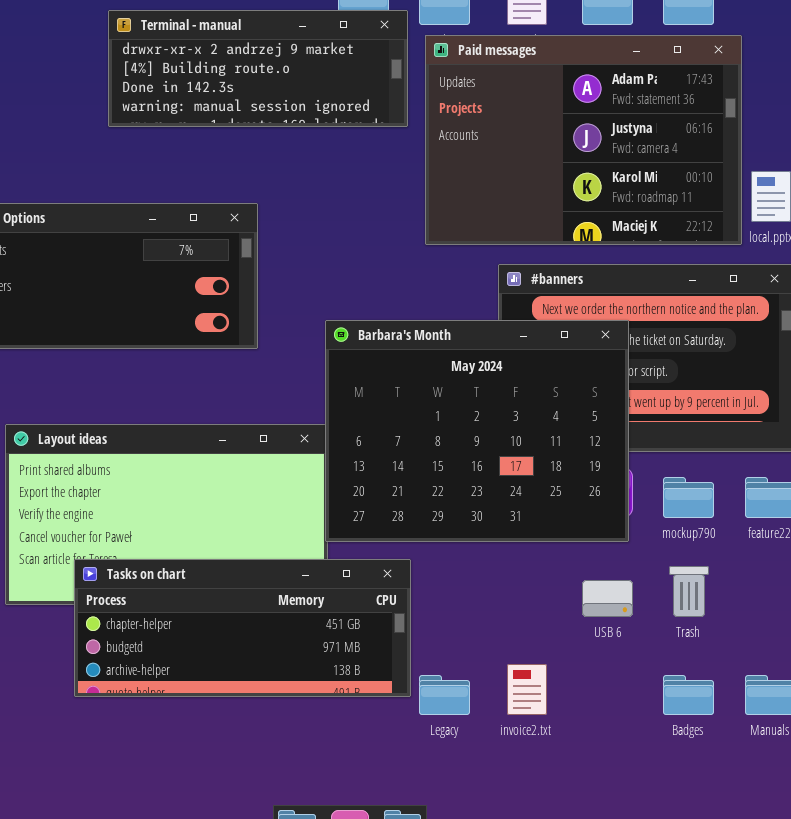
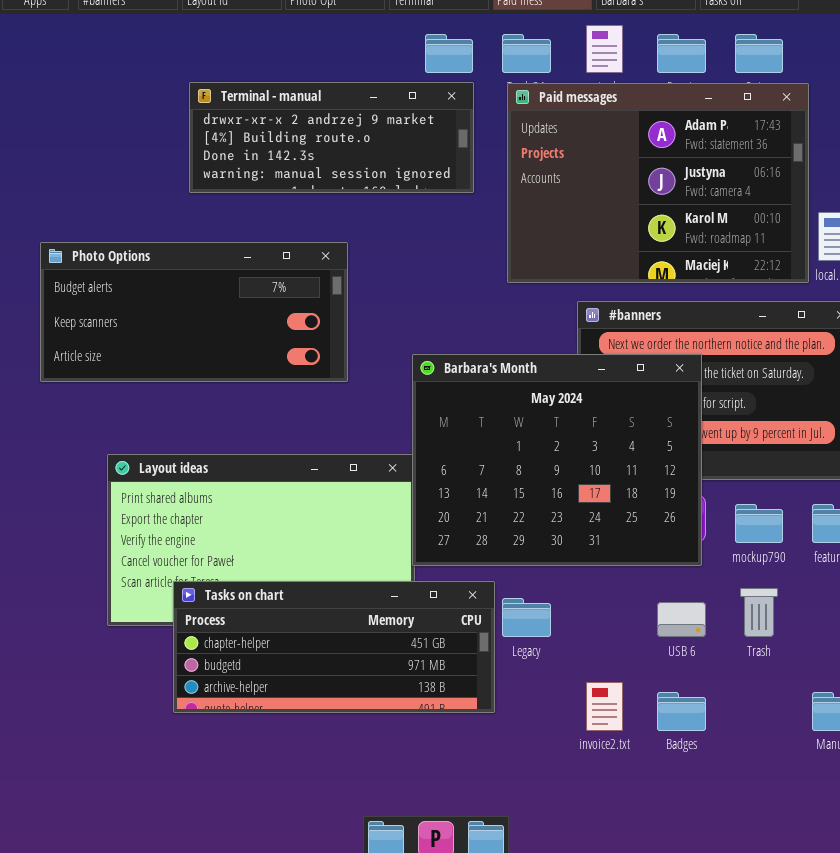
Terminal - manual: [108,10,408,127] -> [189,82,474,193], moved
Legacy: [419,675,470,715] -> [502,598,551,637], moved
Badges: [663,675,714,715] -> [657,692,706,731], moved

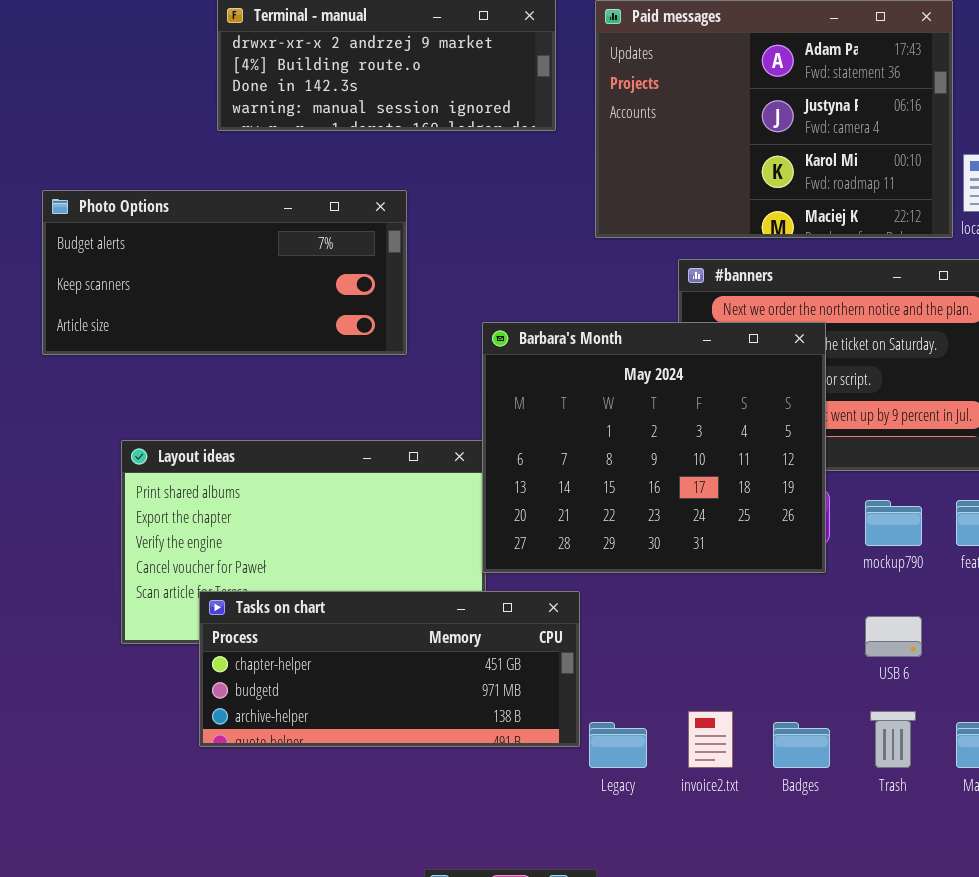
Trash: [740,588,778,637] -> [870,711,916,768], moved
Legacy: [502,598,551,637] -> [589,722,647,768], moved
USB 6: [657,602,706,637] -> [865,616,922,657], moved

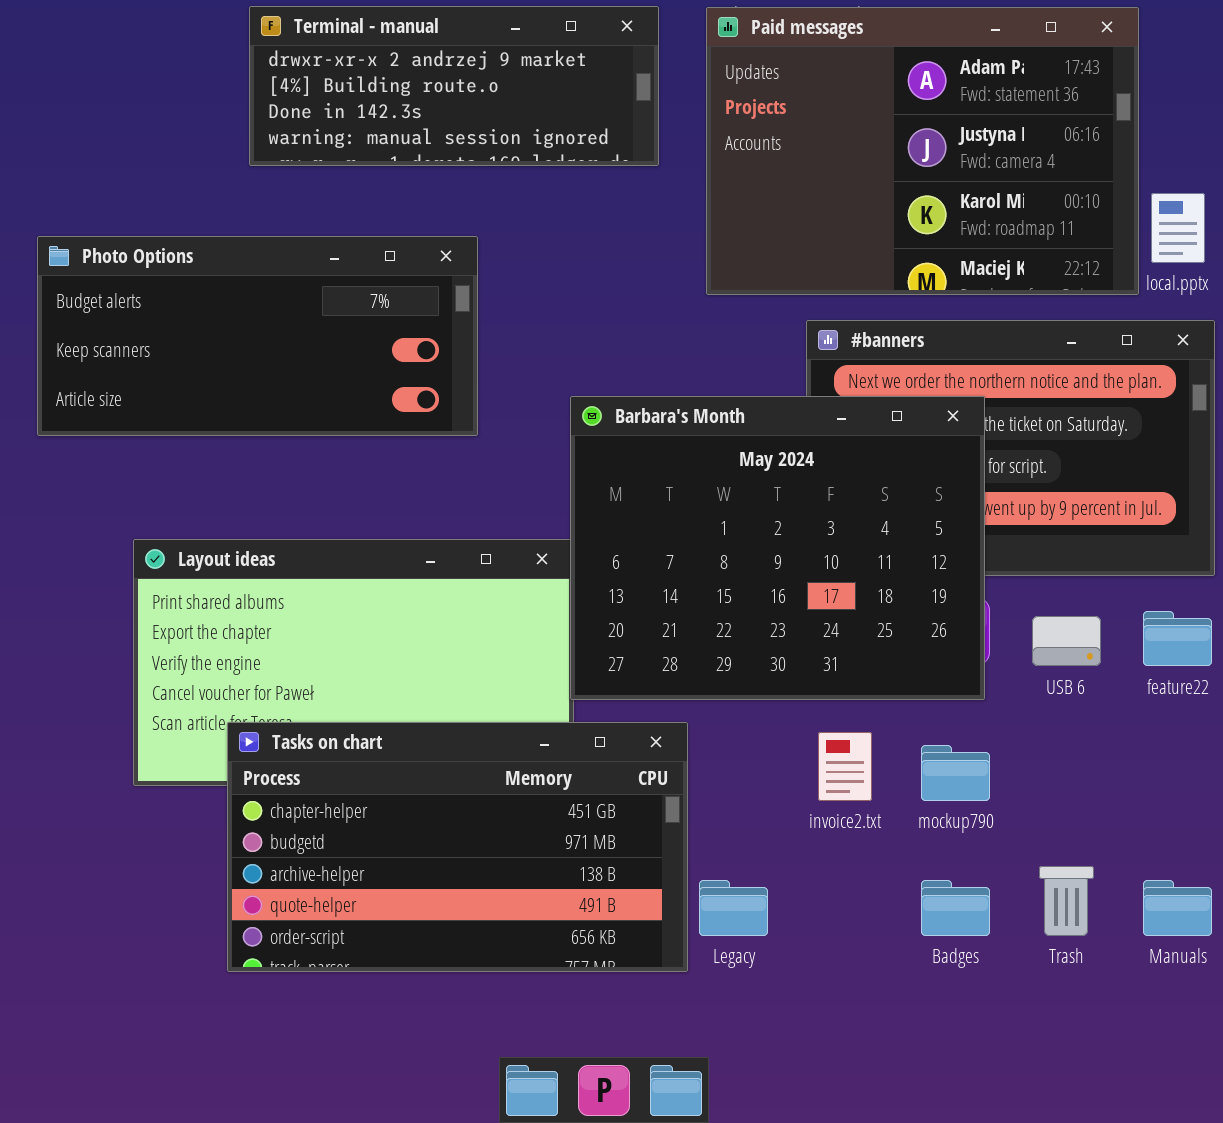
mockup790: [865,500,922,546] -> [921,745,990,801], moved
Tasks on chart: [199,591,580,747] -> [227,722,688,972], resized
USB 6: [865,616,922,657] -> [1032,616,1101,666], moved
invoice2.txt: [688,711,733,768] -> [818,732,872,801], moved

